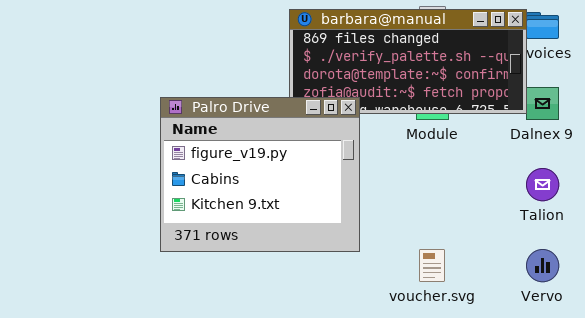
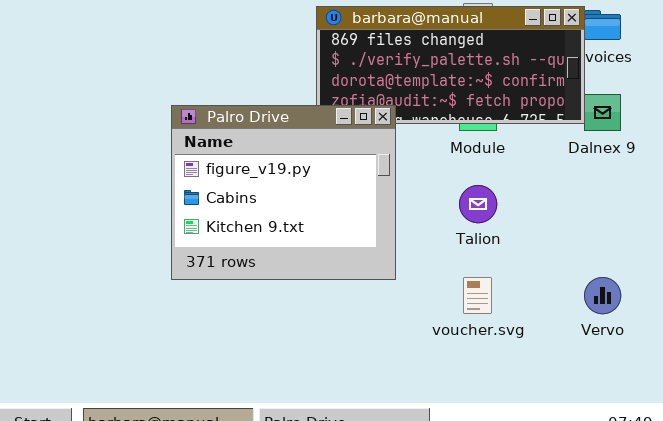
Talion: [526,168,559,201] -> [459,185,497,223], moved

